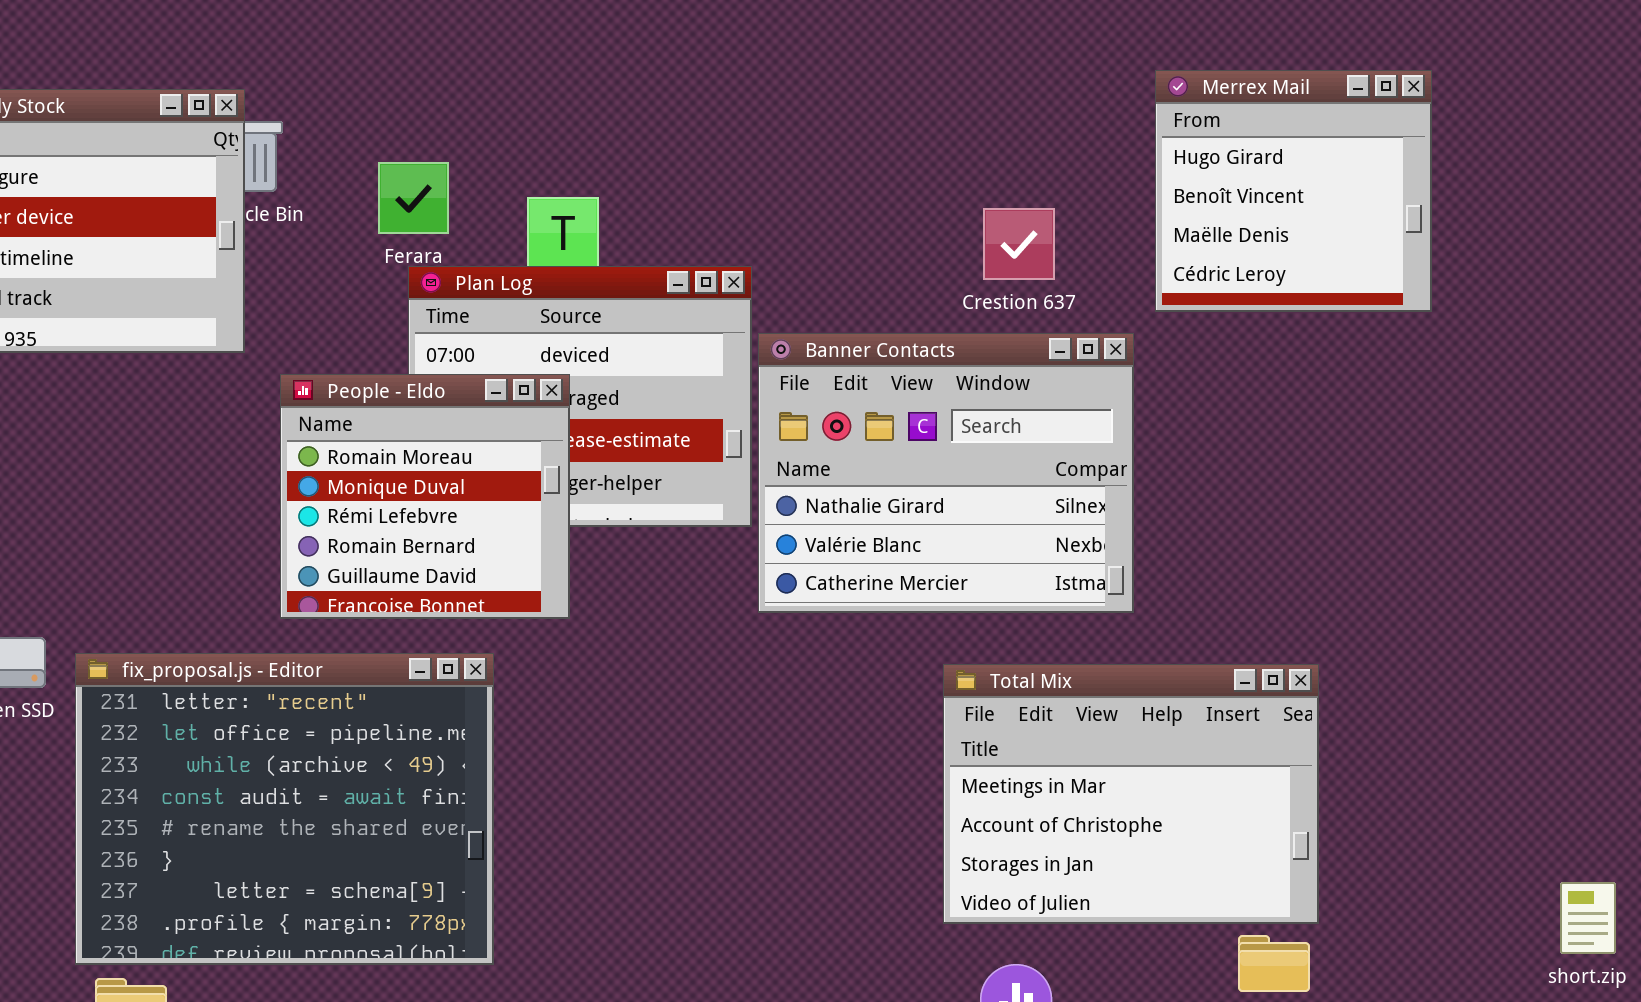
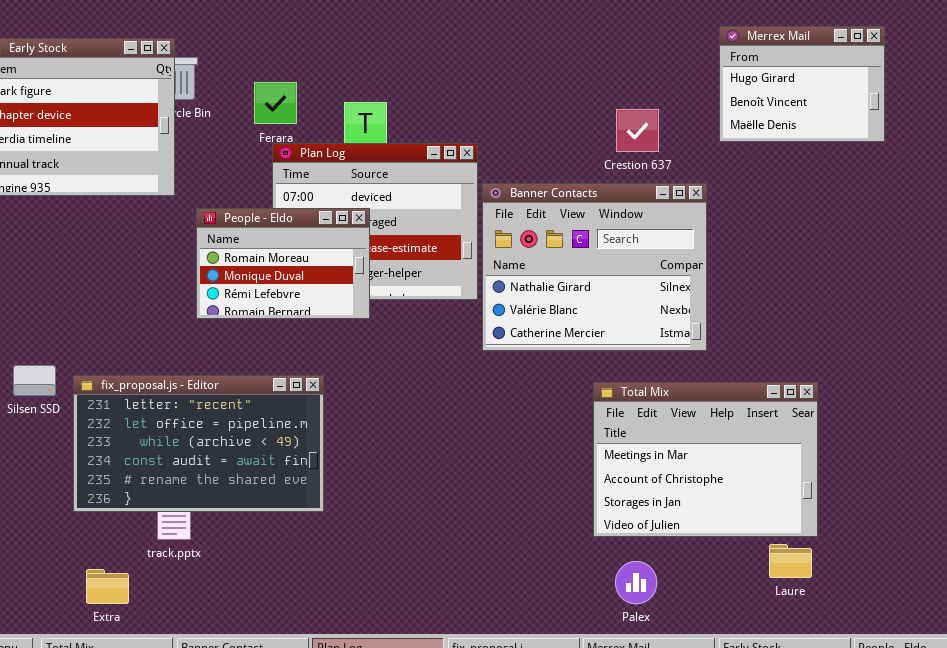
Merrex Mail: [1155,70,1432,312] -> [719,26,885,142], resized
People - Eldo: [280,374,570,619] -> [196,208,370,319], resized
fix_proposal.js - Editor: [75,653,494,965] -> [73,375,324,512], resized

